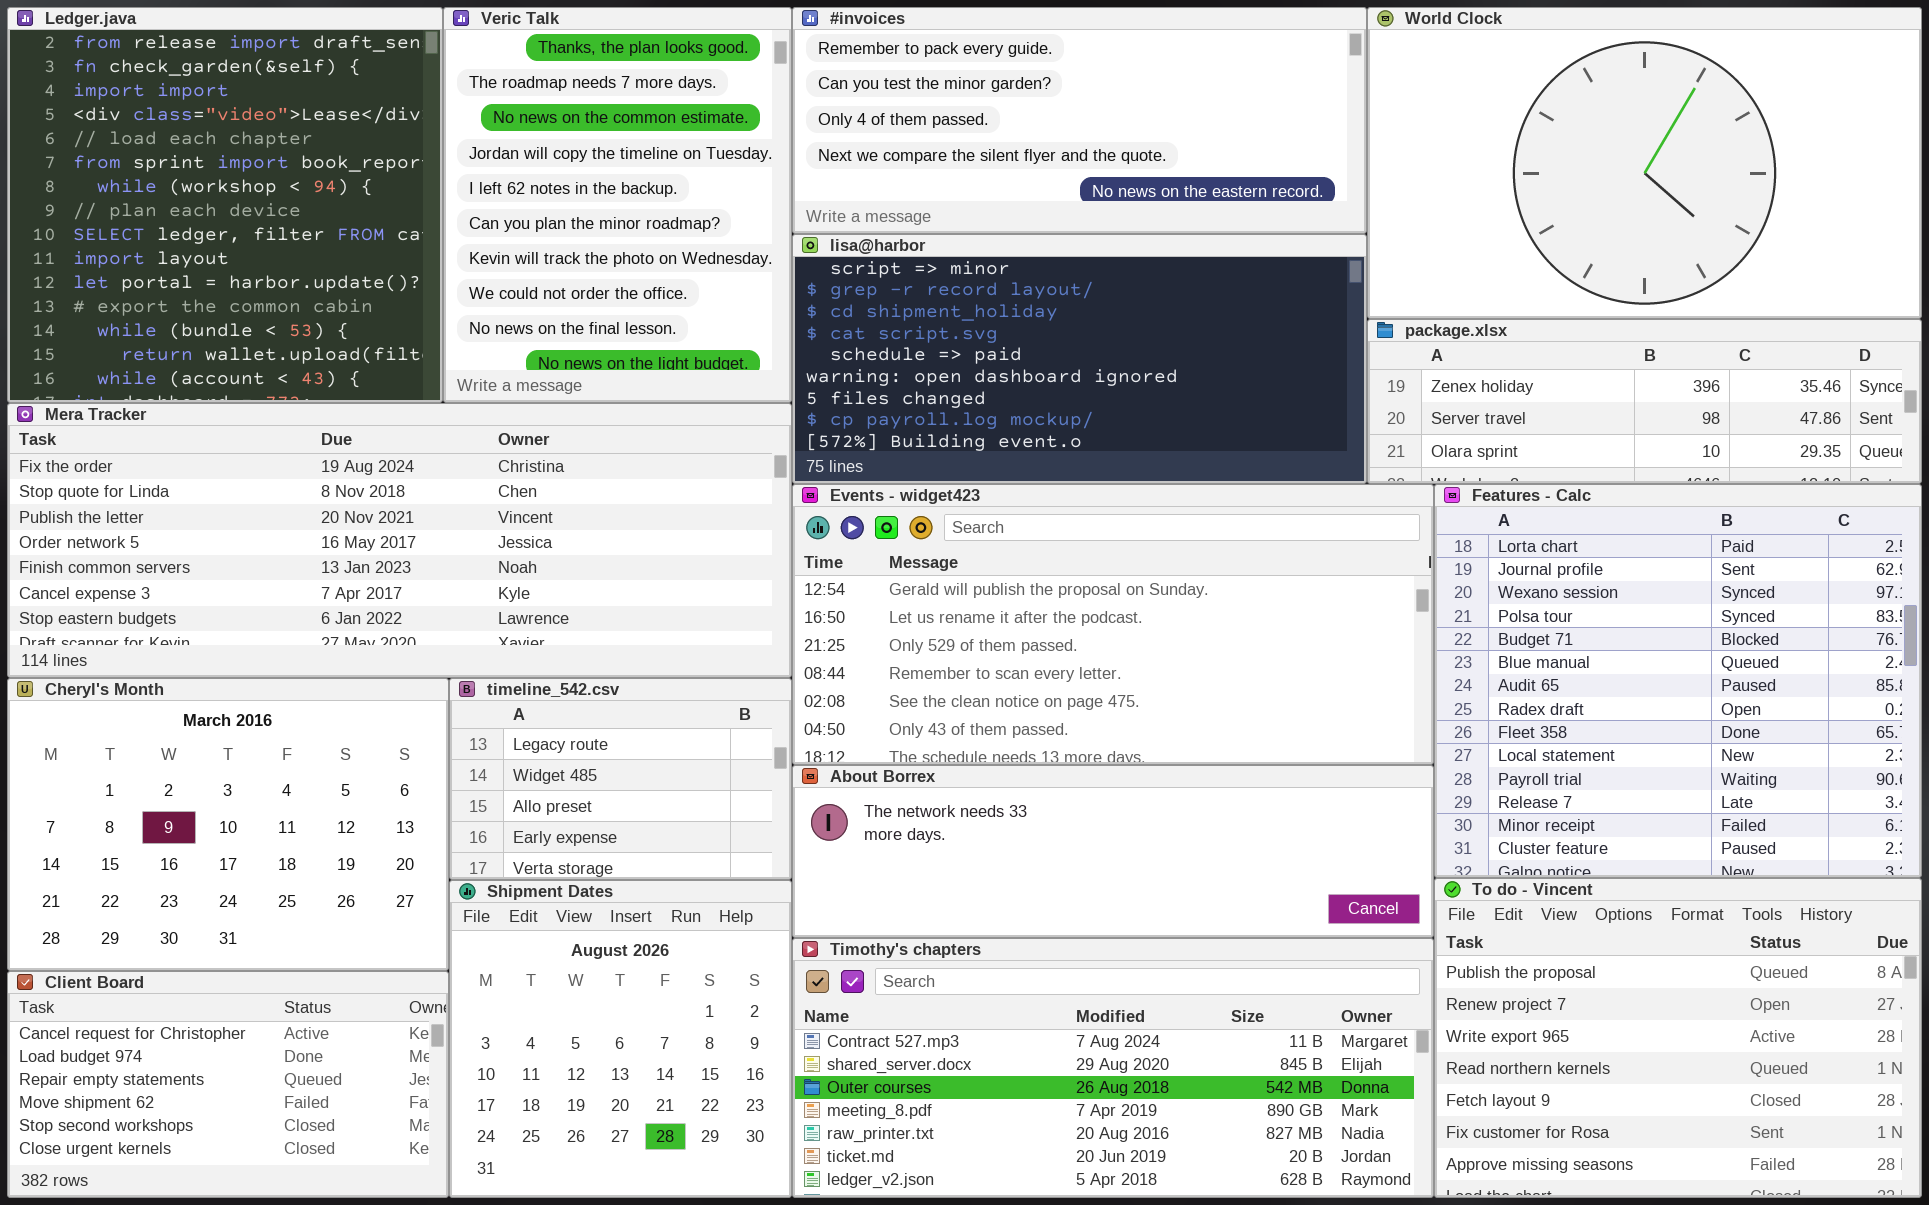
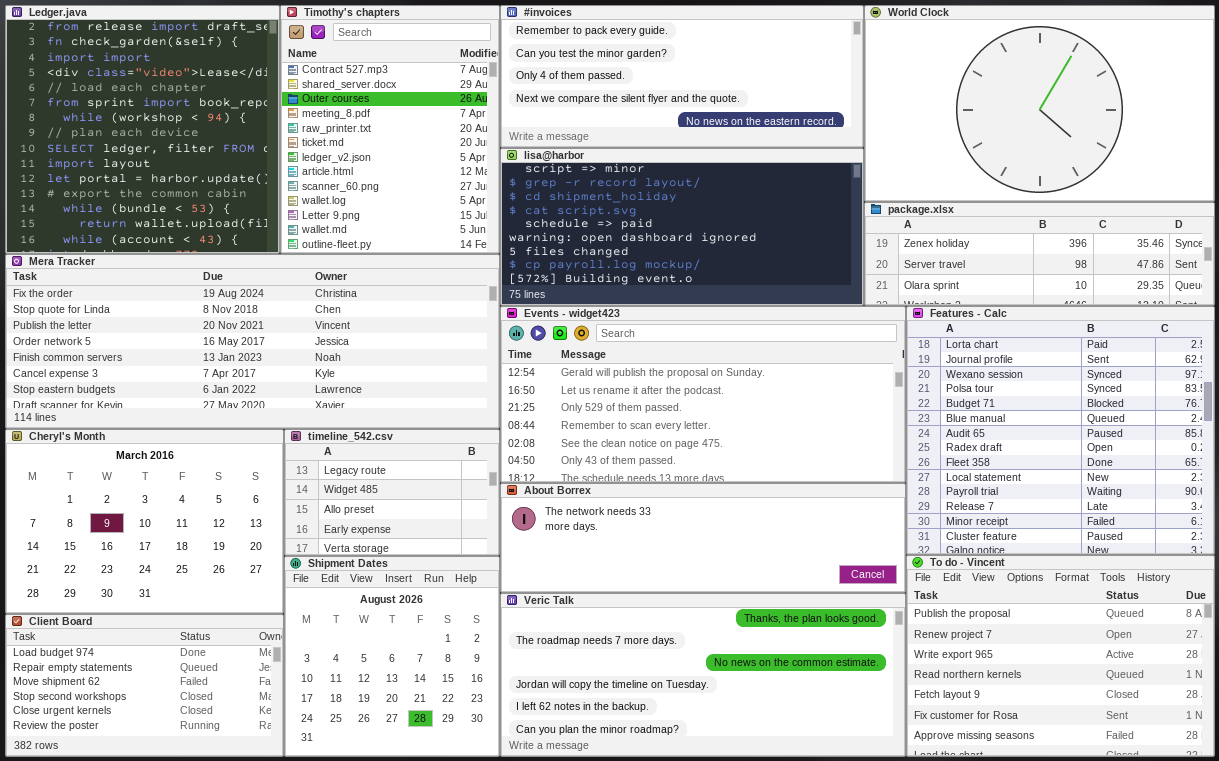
Veric Talk: [443,7,792,403] -> [500,593,906,757], moved, resized
Timothy's chapters: [792,938,1434,1198] -> [280,5,500,254], moved, resized
Client Board: [7,971,449,1198] -> [5,614,284,757], scrolled down 1 row

